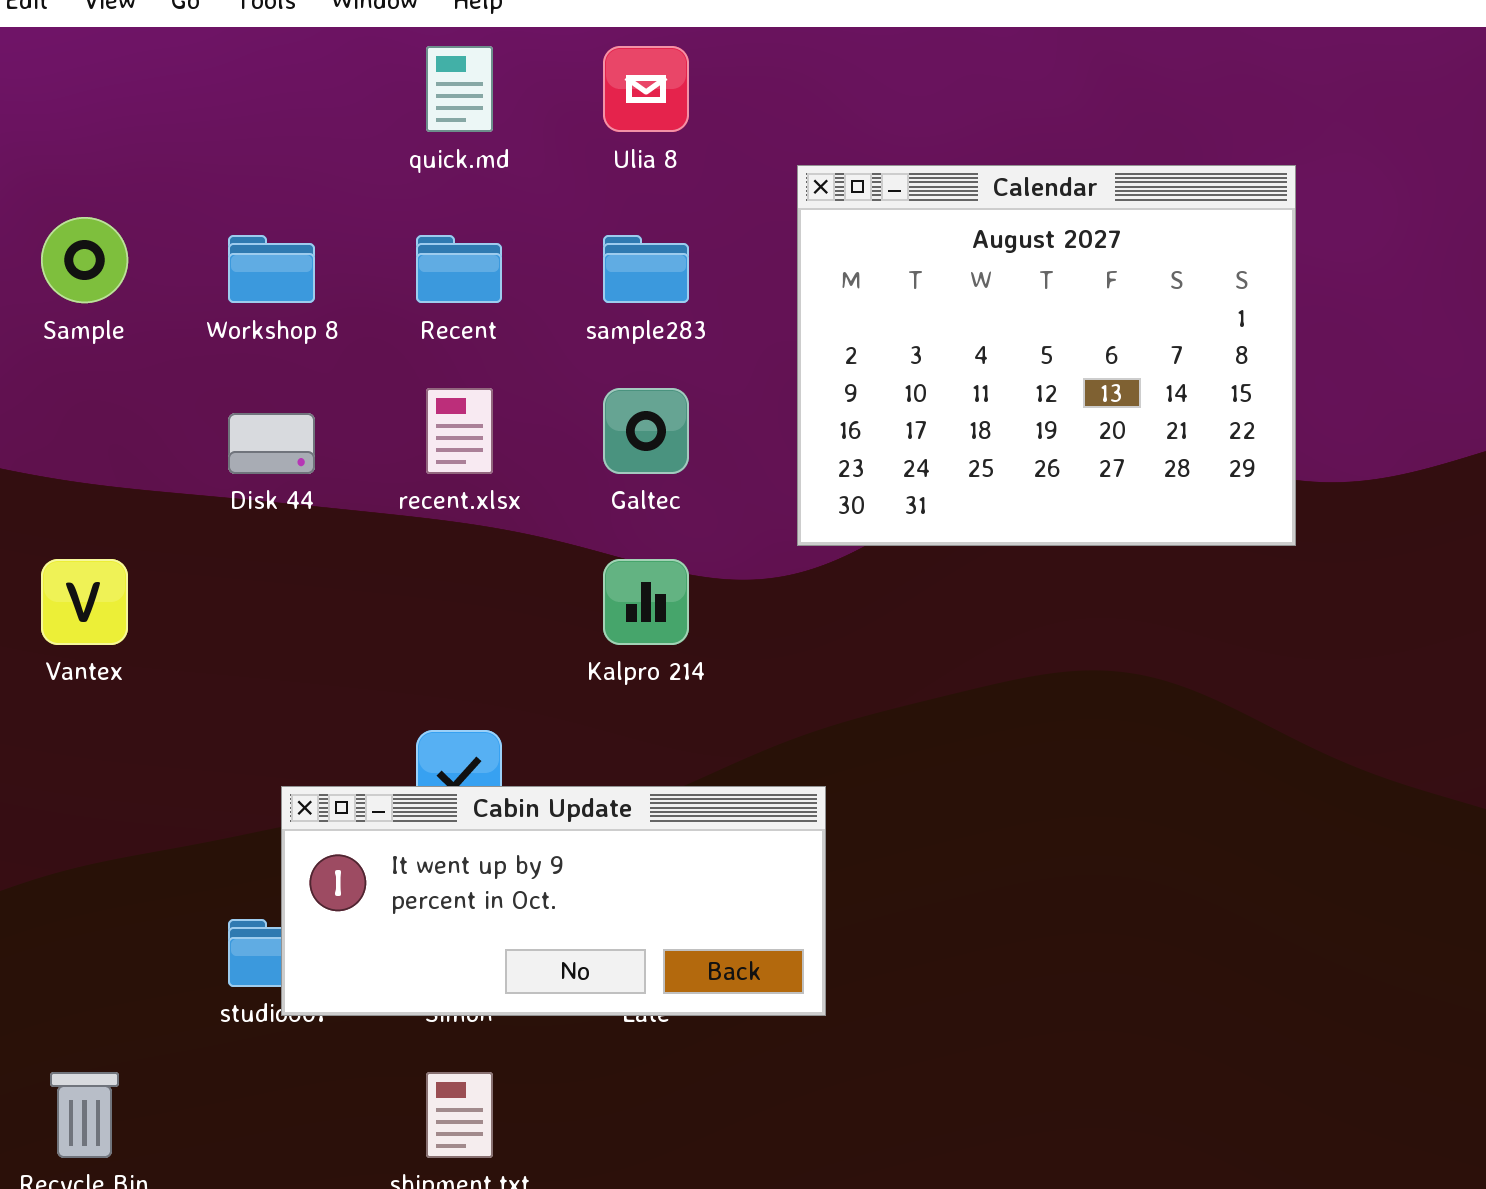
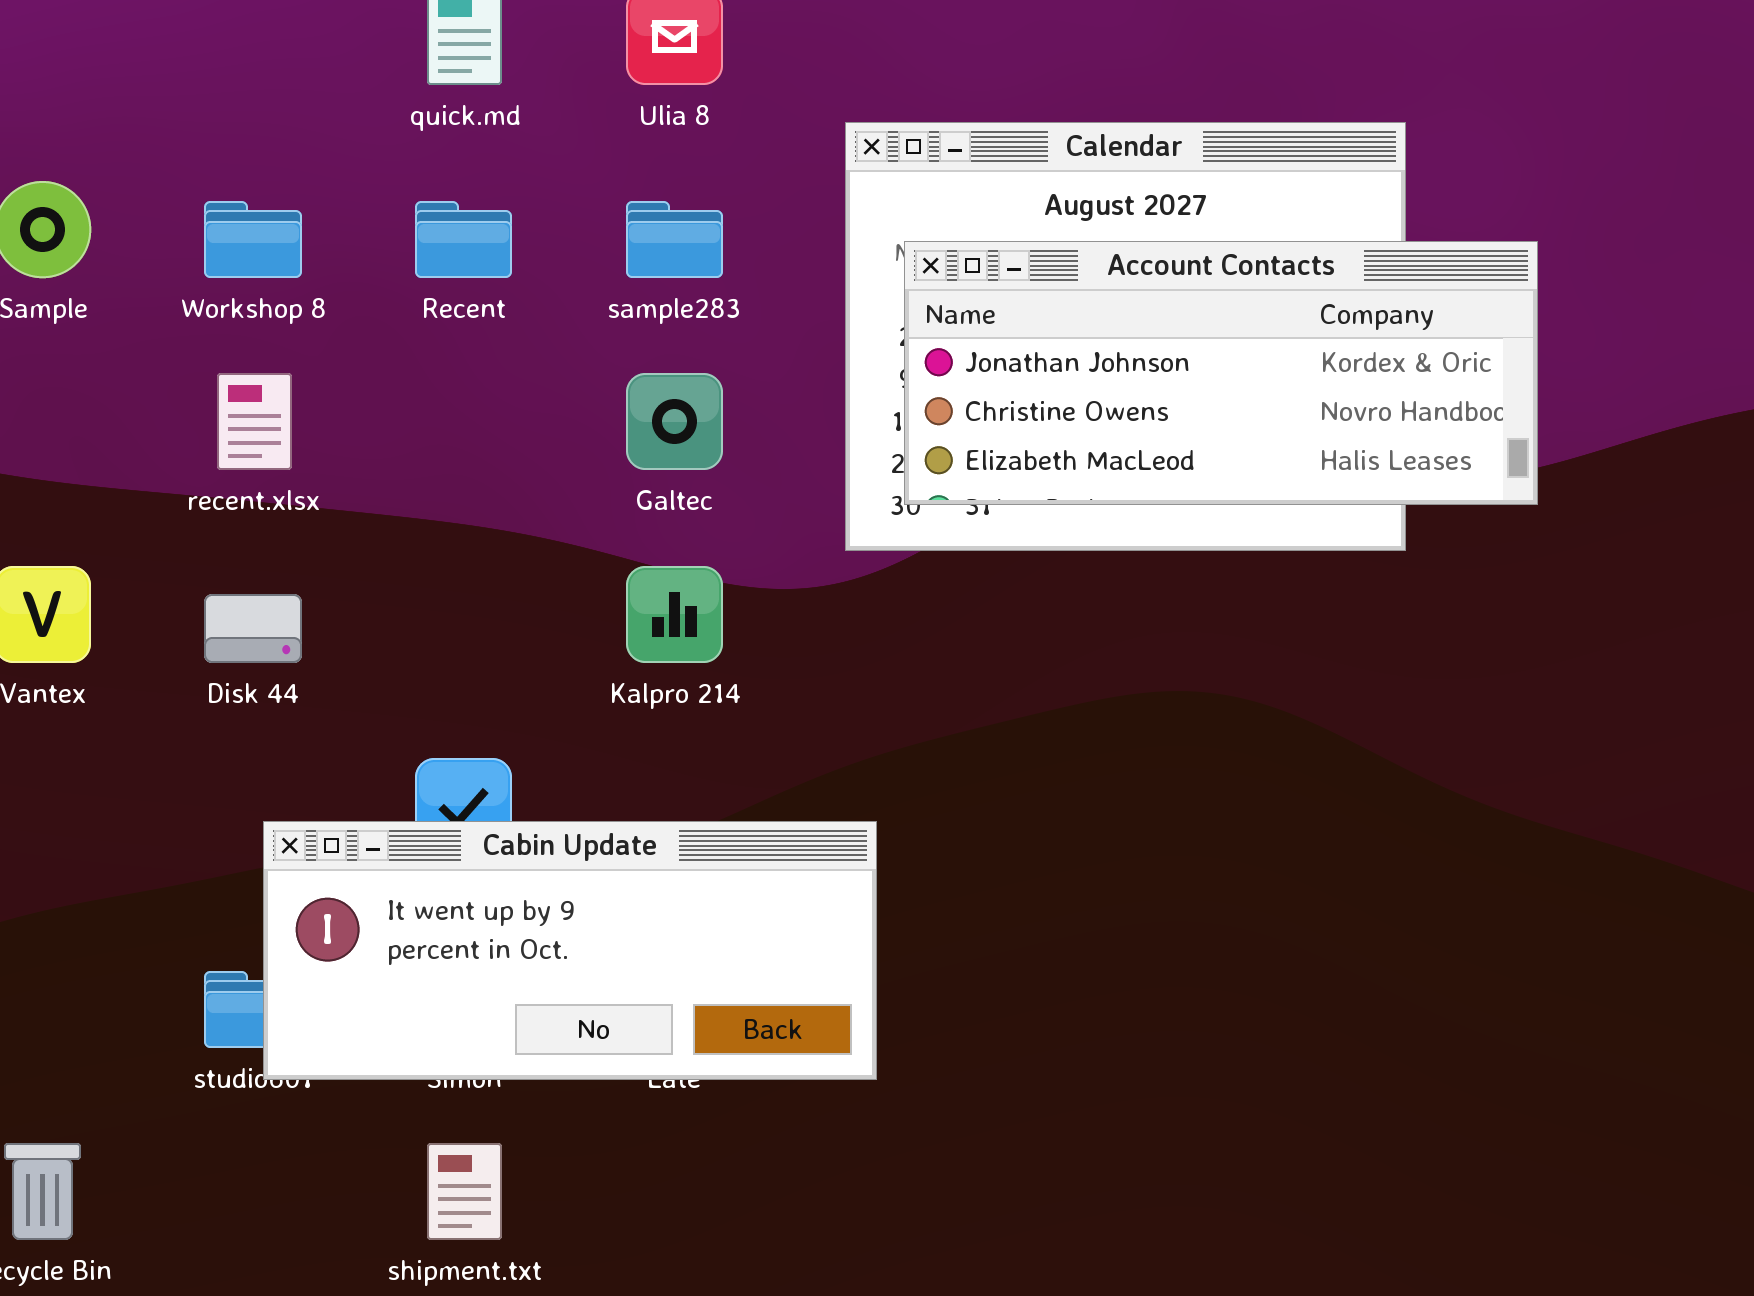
Account Contacts: none -> [904,241,1538,505], opened
recent.xlsx: [426,388,493,474] -> [217,373,292,470], moved
Disk 44: [228,413,315,474] -> [204,594,302,663], moved

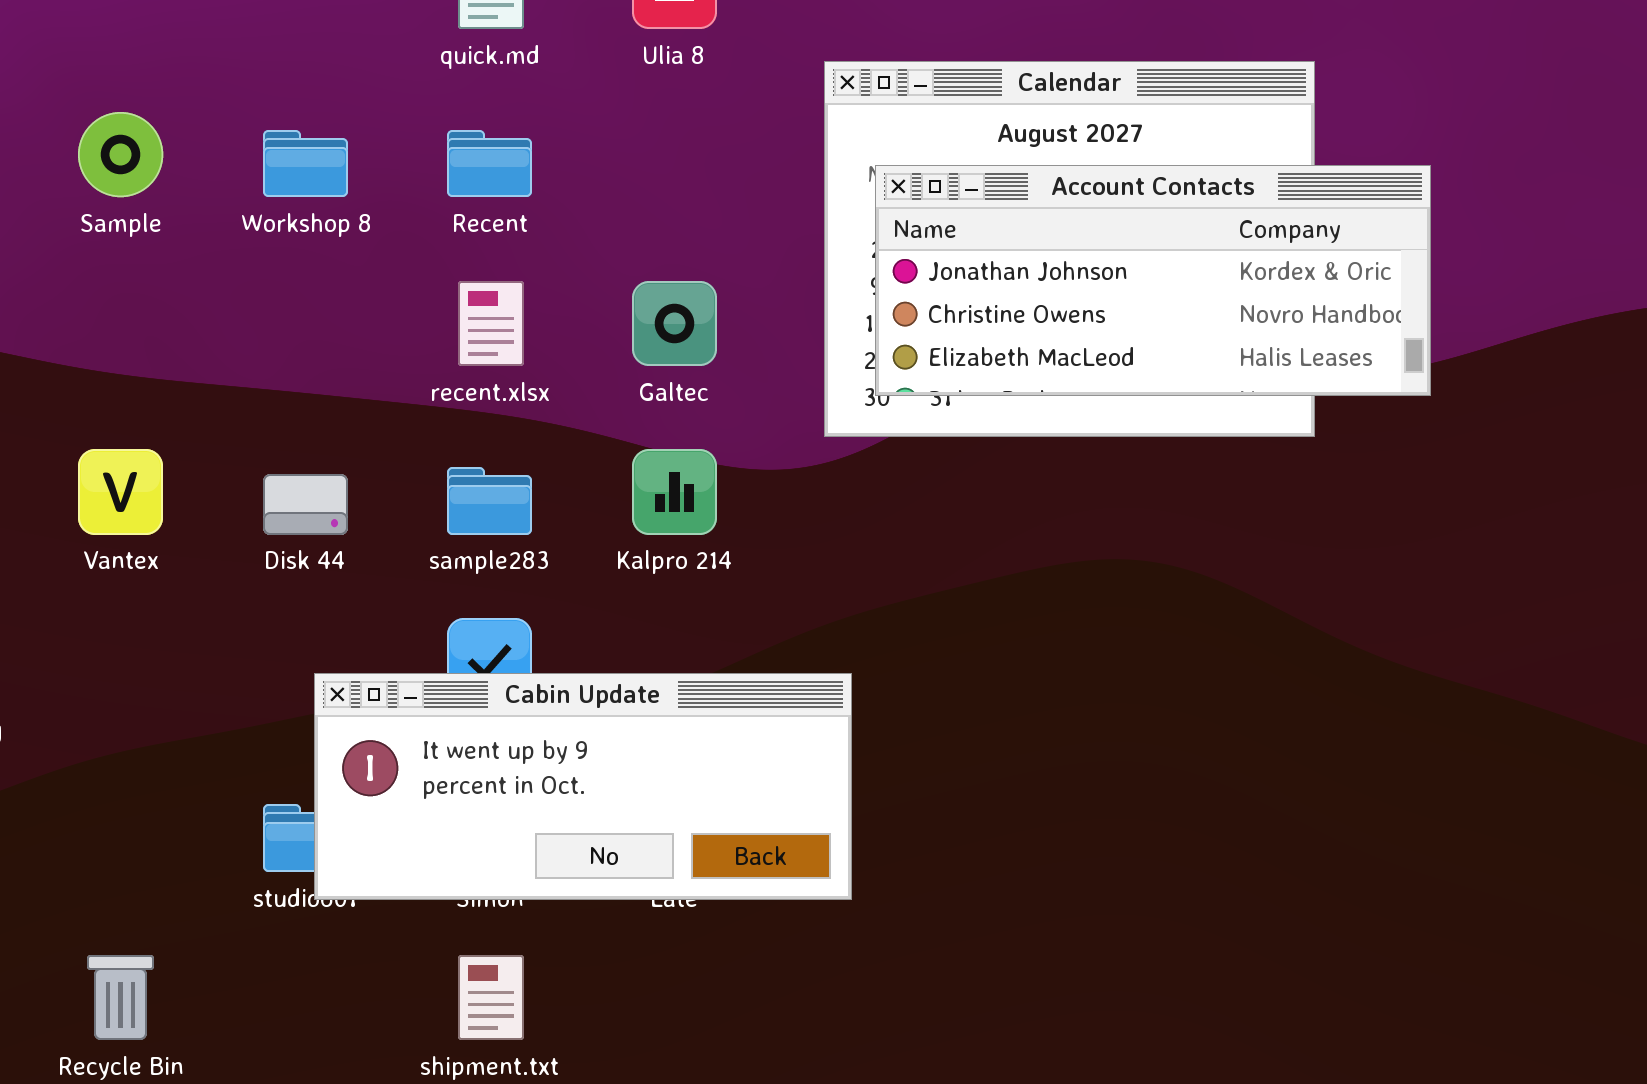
sample283: [626,201,723,278] -> [447,467,532,535], moved
recent.xlsx: [217,373,292,470] -> [458,281,524,366], moved

